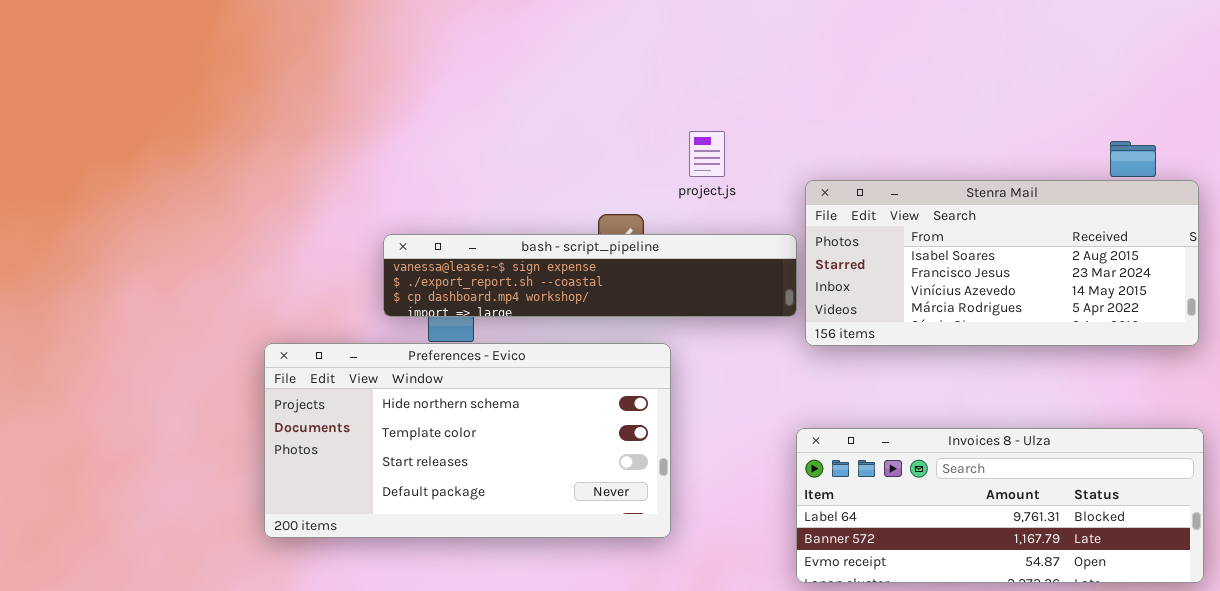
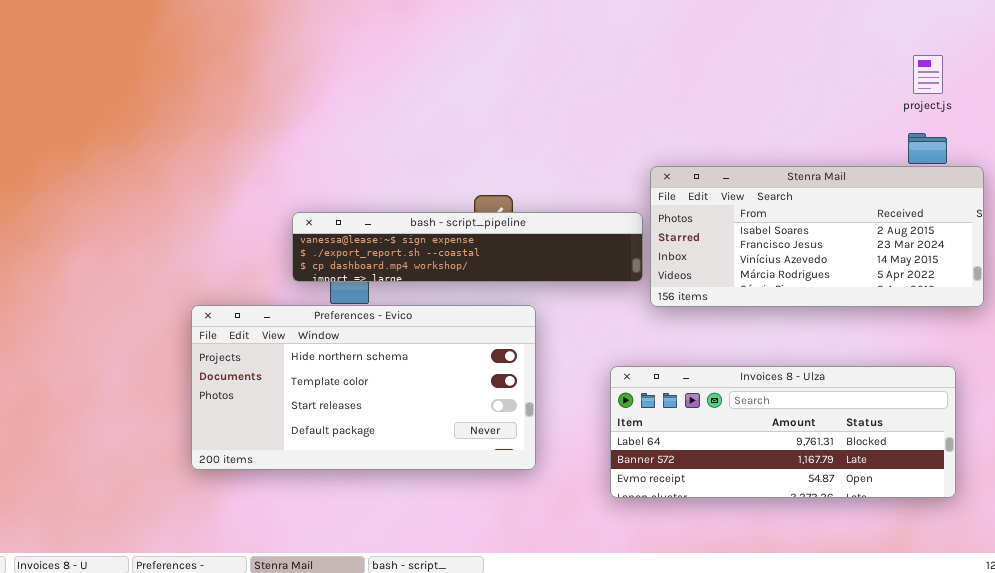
project.js: [689,131,725,177] -> [913,55,943,94], moved
Invoices 8 - Ulza: [796,428,1204,583] -> [610,366,956,498], moved

